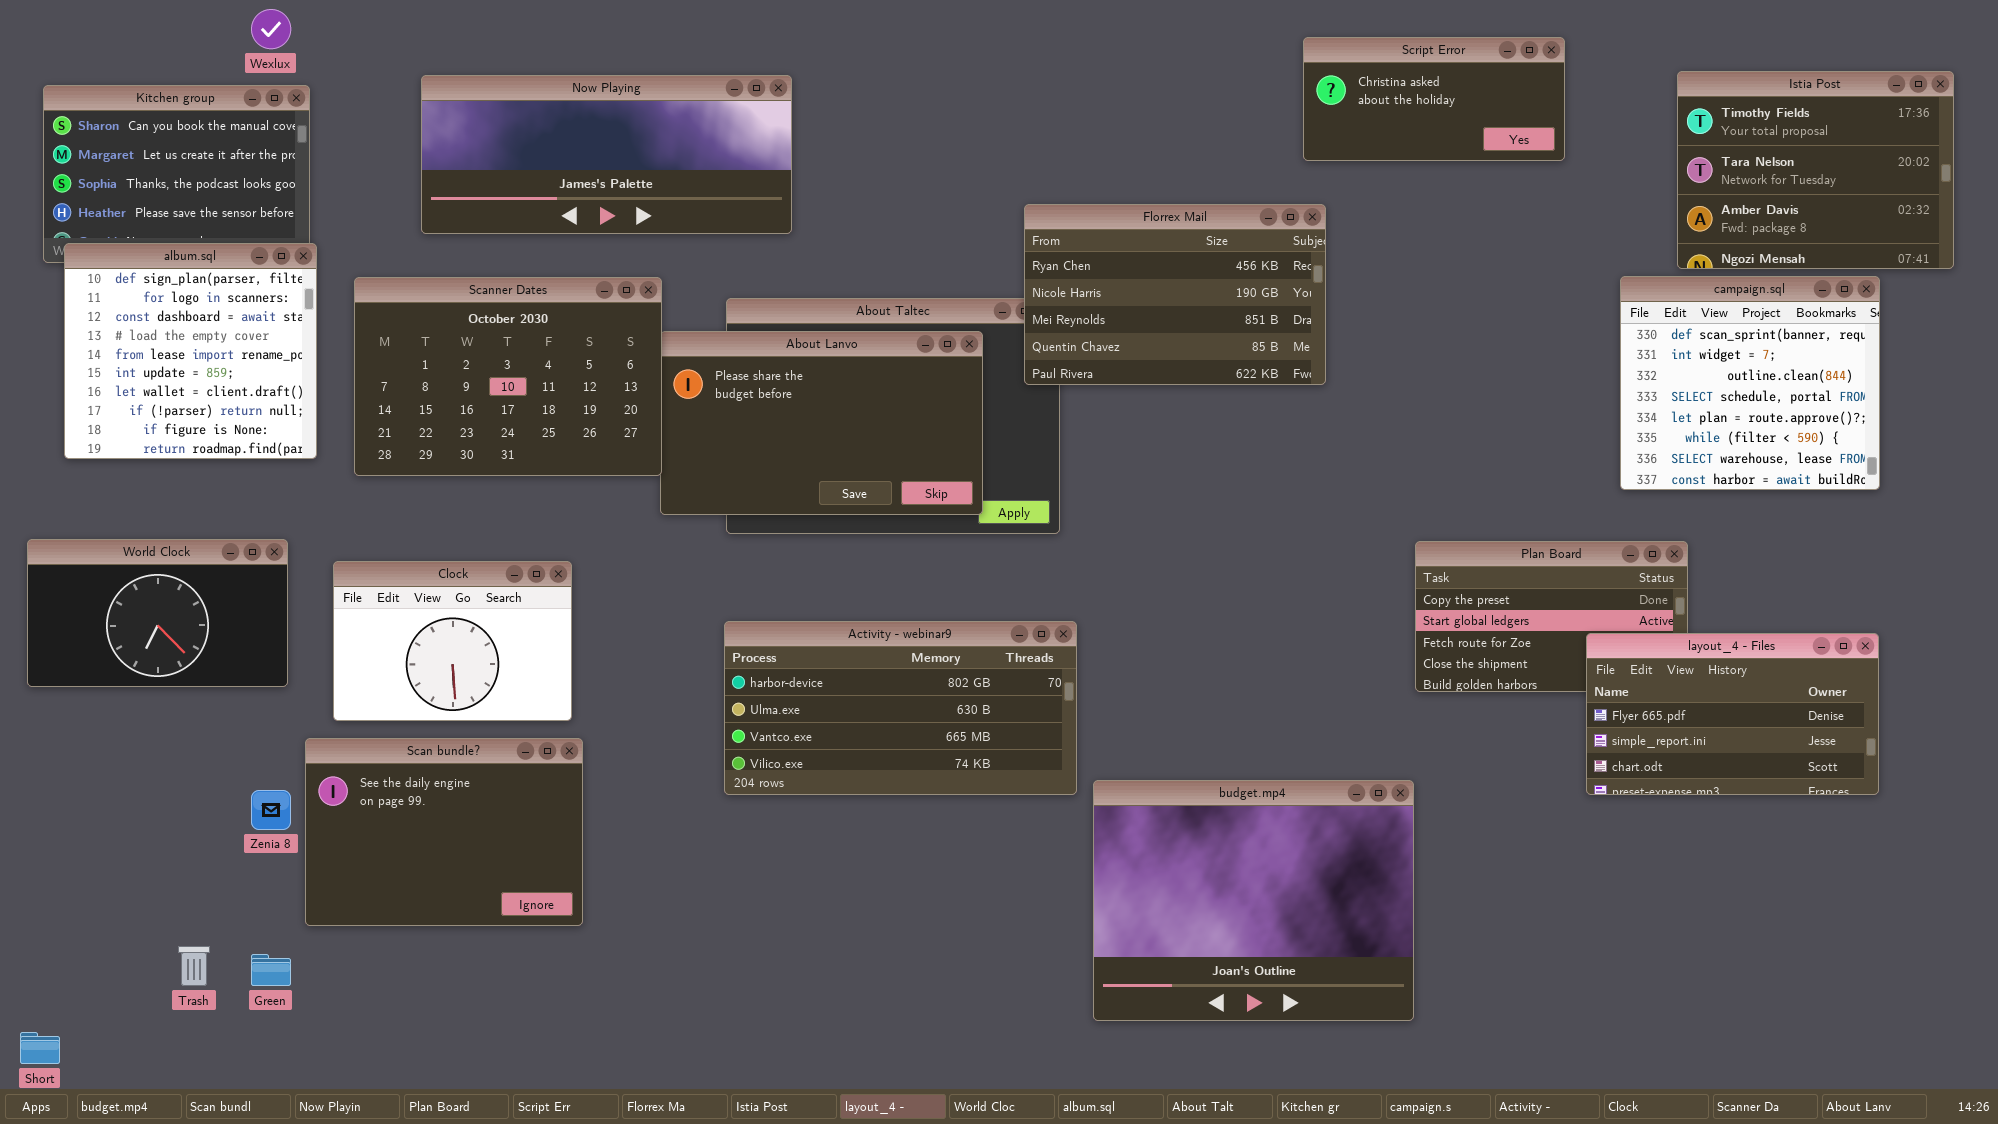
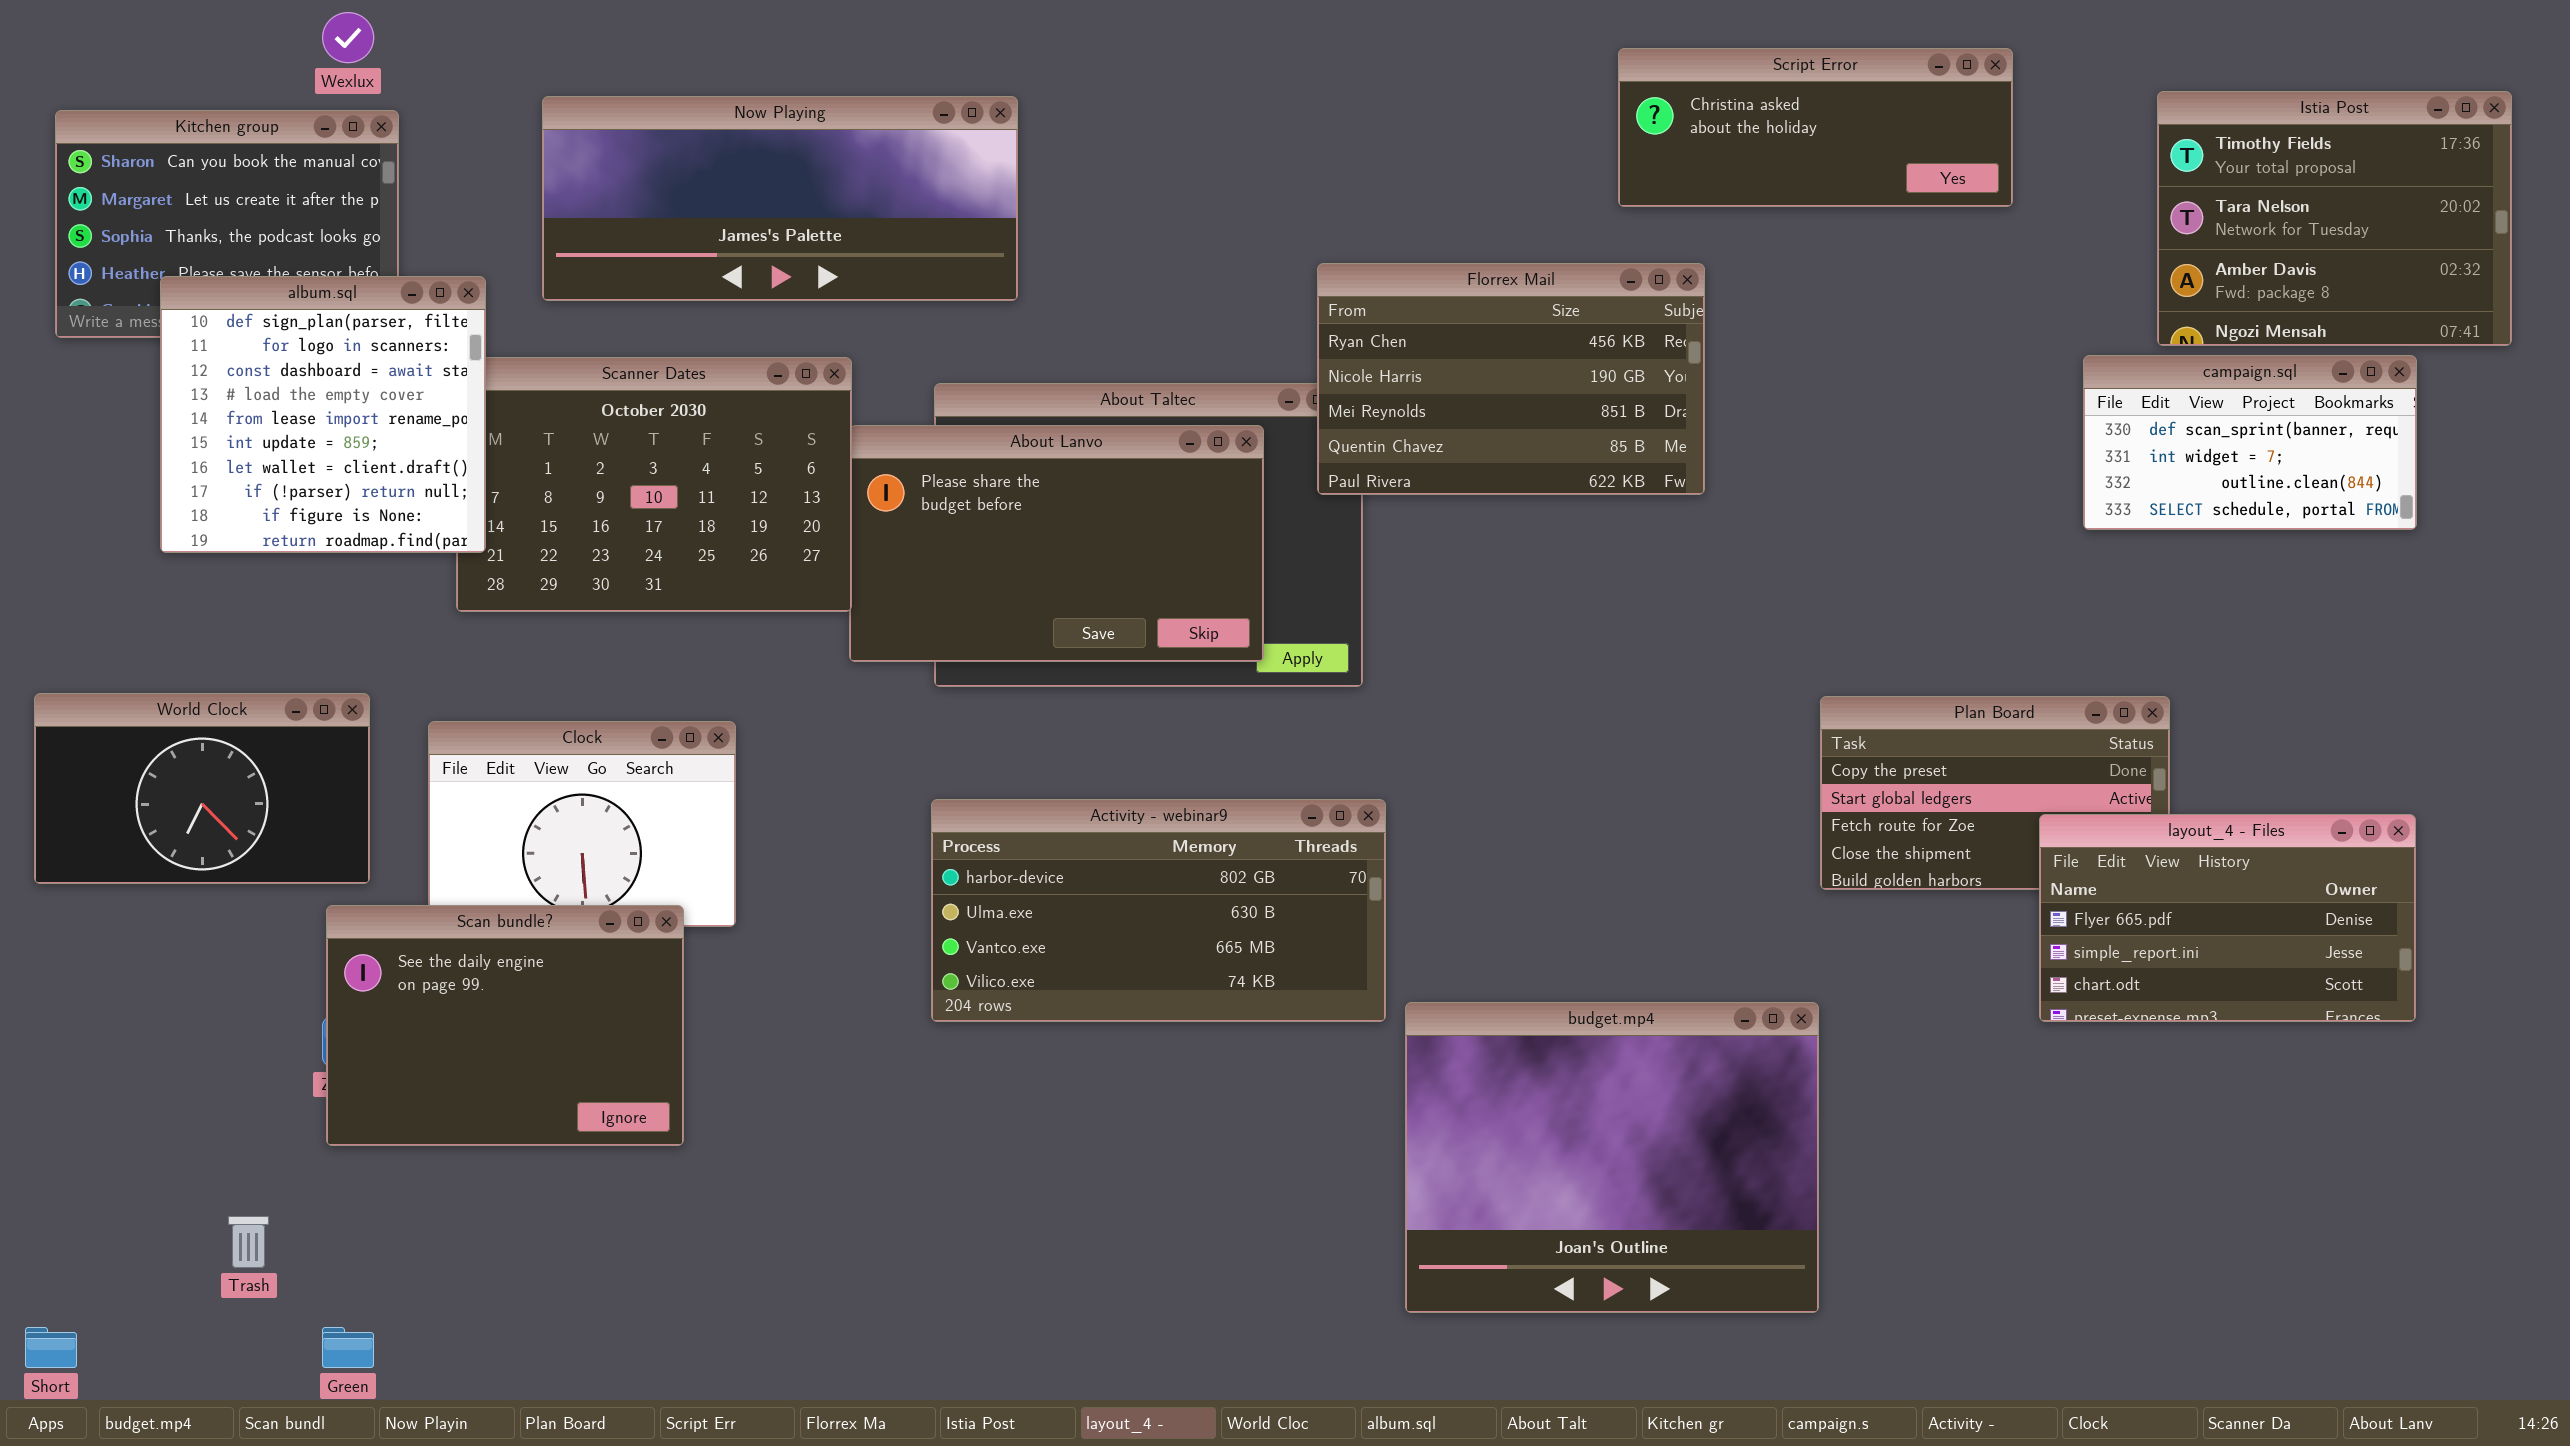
Script Error: [1303,37,1565,161] -> [1618,48,2013,207], resized
album.sql: [64,243,317,459] -> [160,276,486,553], moved
campaign.sql: [1620,276,1880,490] -> [2083,355,2417,530], resized
Scan bundle?: [305,738,583,926] -> [326,905,684,1146], moved
Green: [251,954,291,986] -> [322,1327,374,1368], moved

